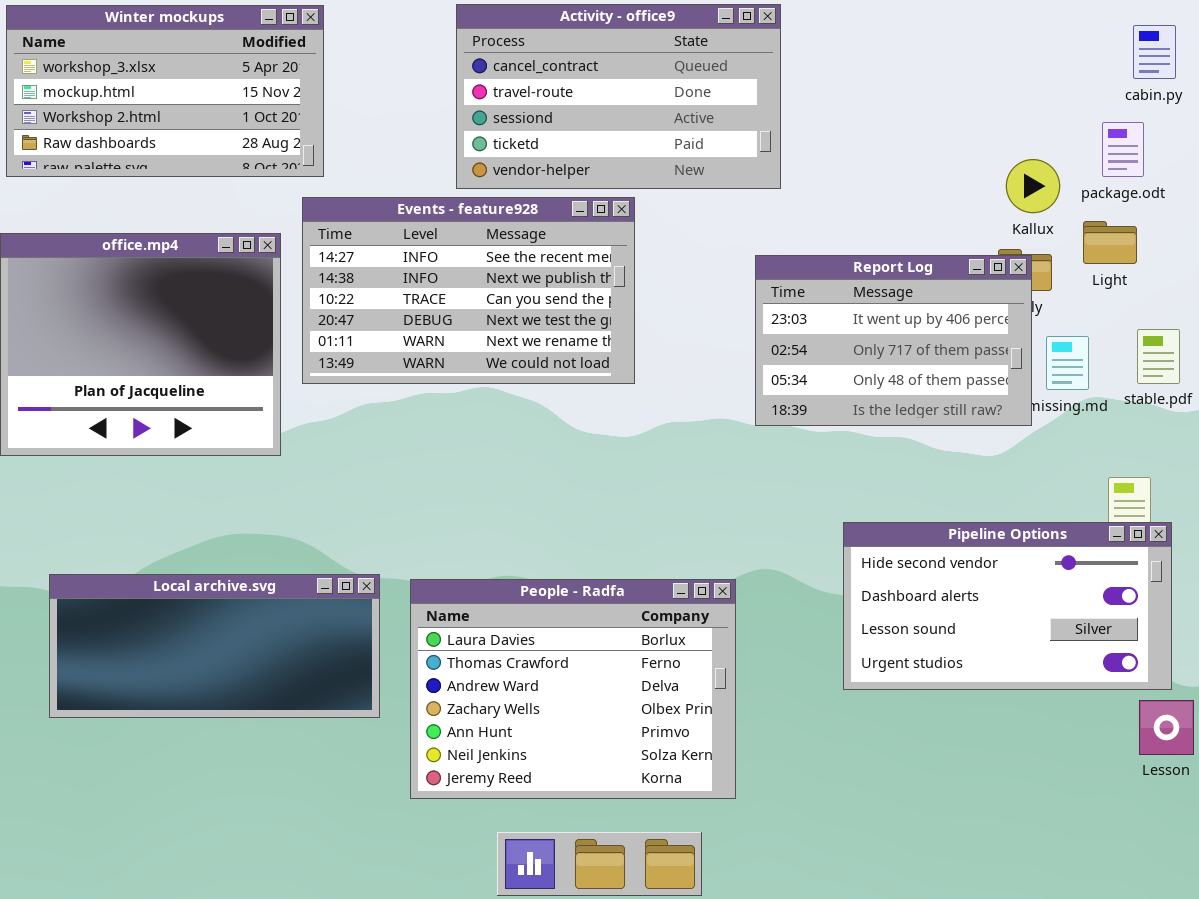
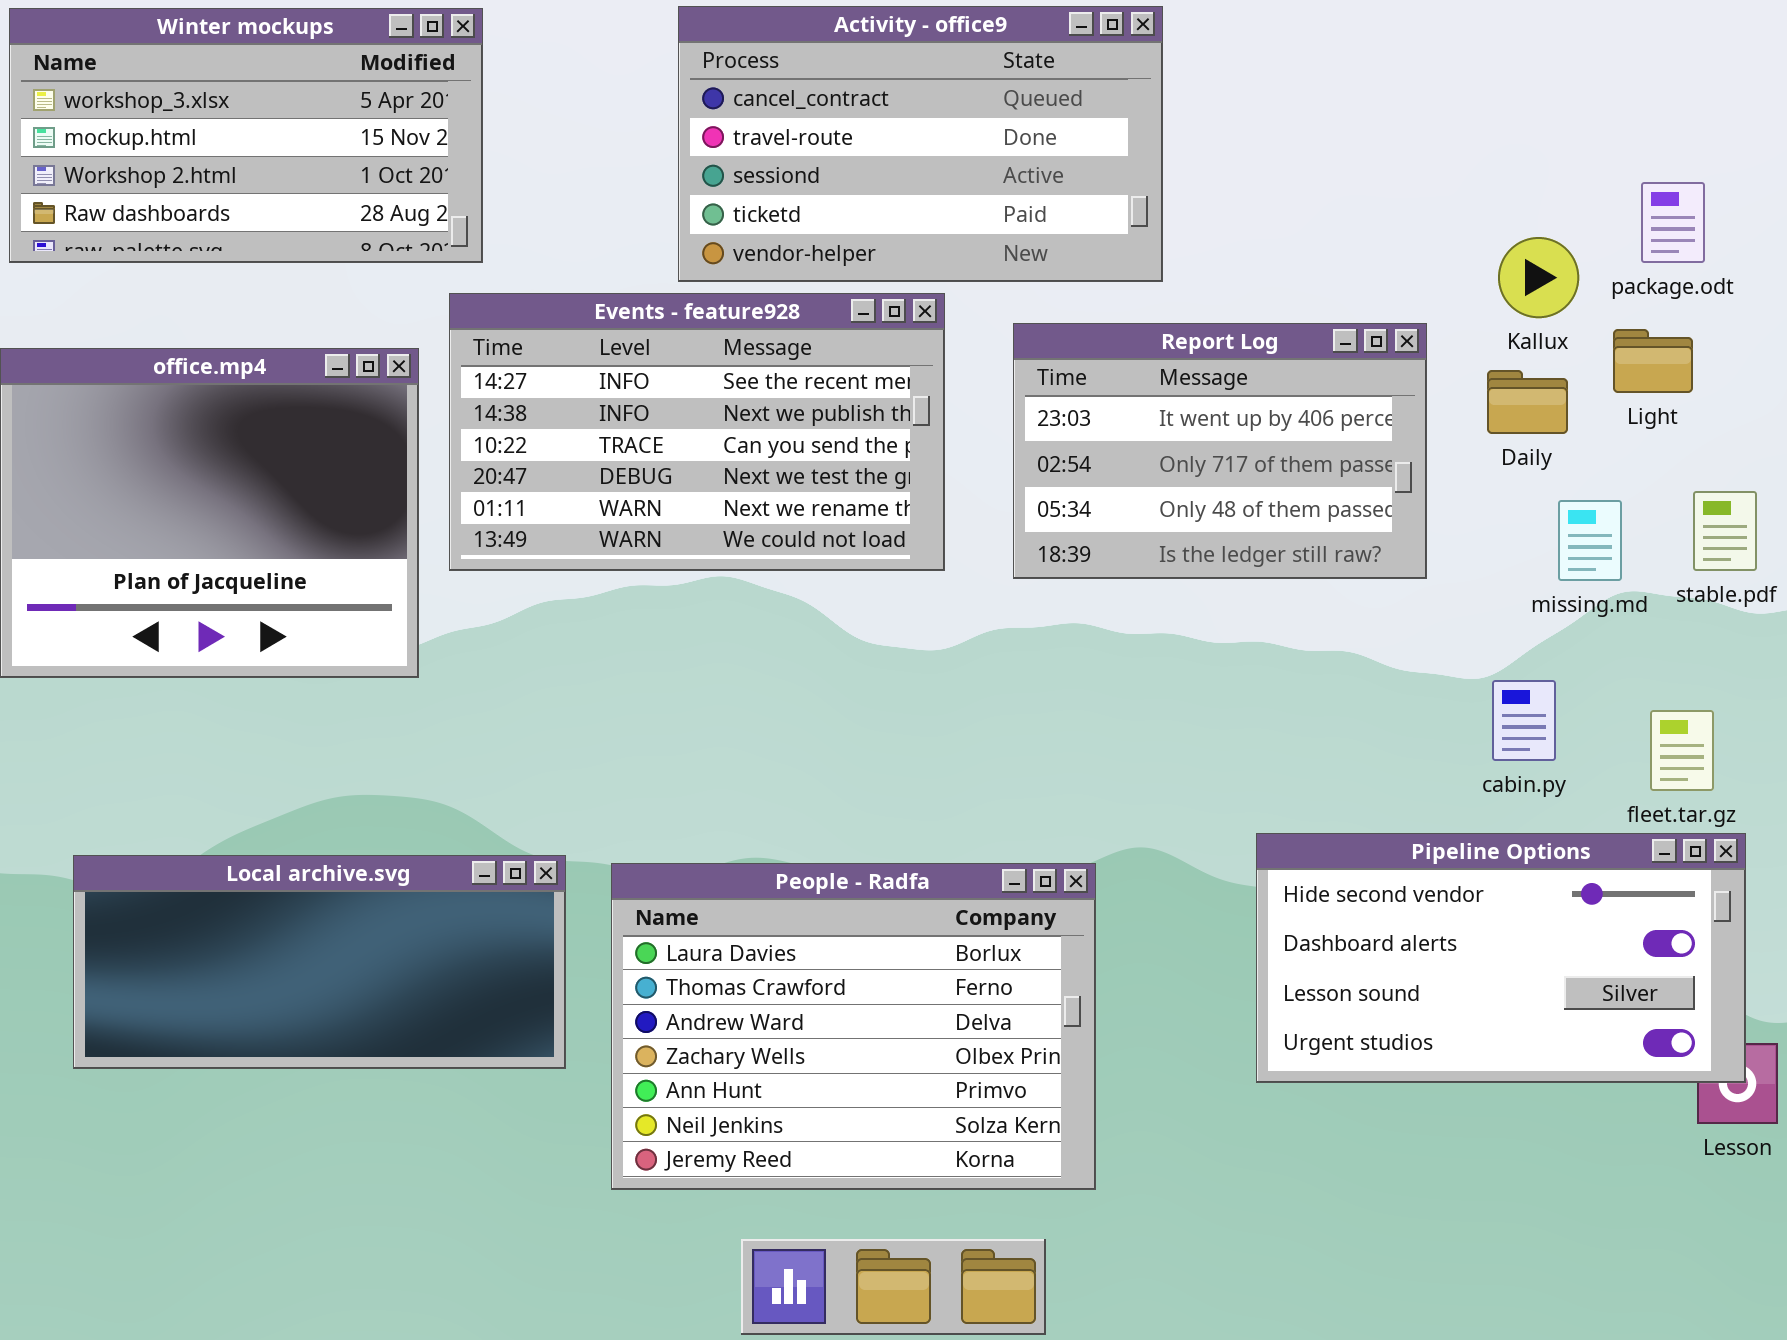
cabin.py: [1133,25,1176,79] -> [1492,680,1556,761], moved
Report Log: [755,255,1032,426] -> [1013,323,1427,579], moved
Pipeline Options: [843,522,1172,690] -> [1256,833,1746,1083], moved

